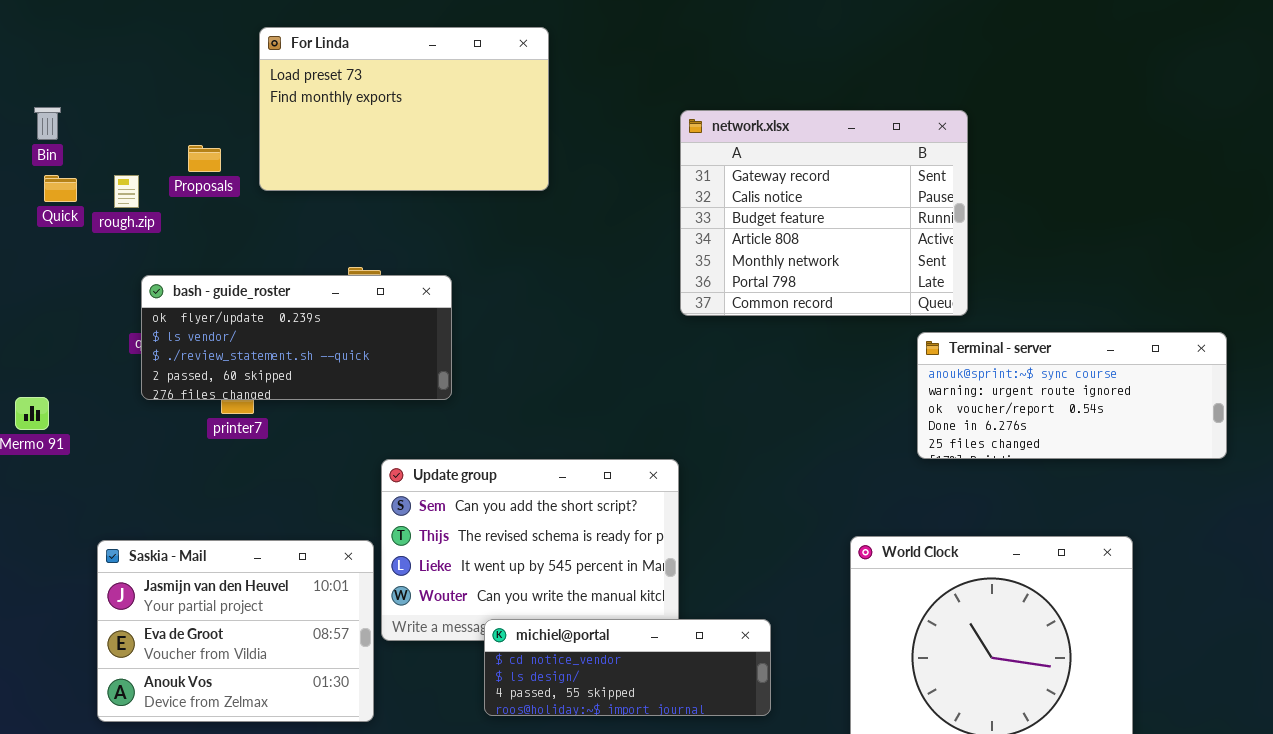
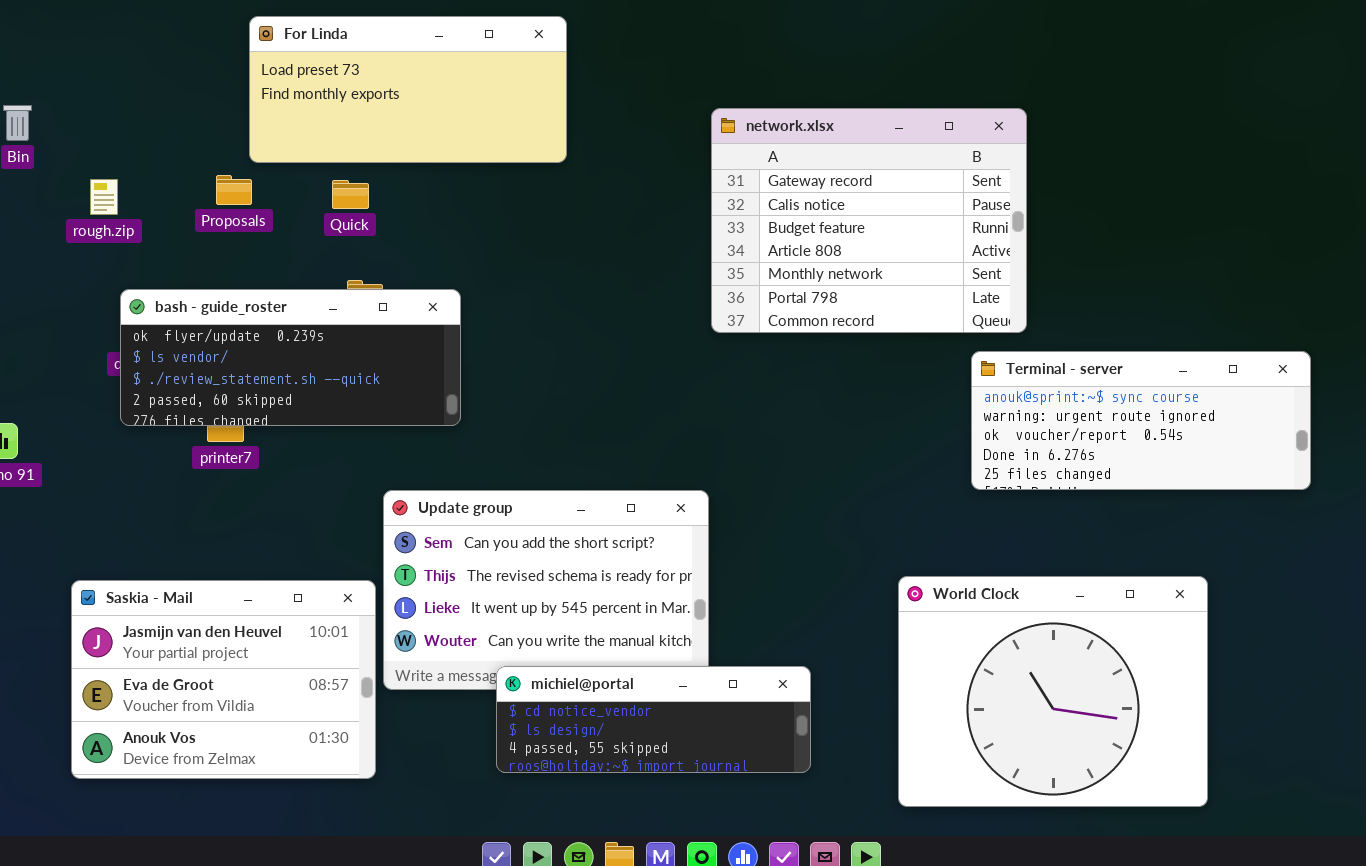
For Linda: [259,27,549,191] -> [249,16,567,163], resized
Proposals: [188,145,221,172] -> [216,175,252,205], moved
Quick: [44,175,77,202] -> [332,180,369,209], moved

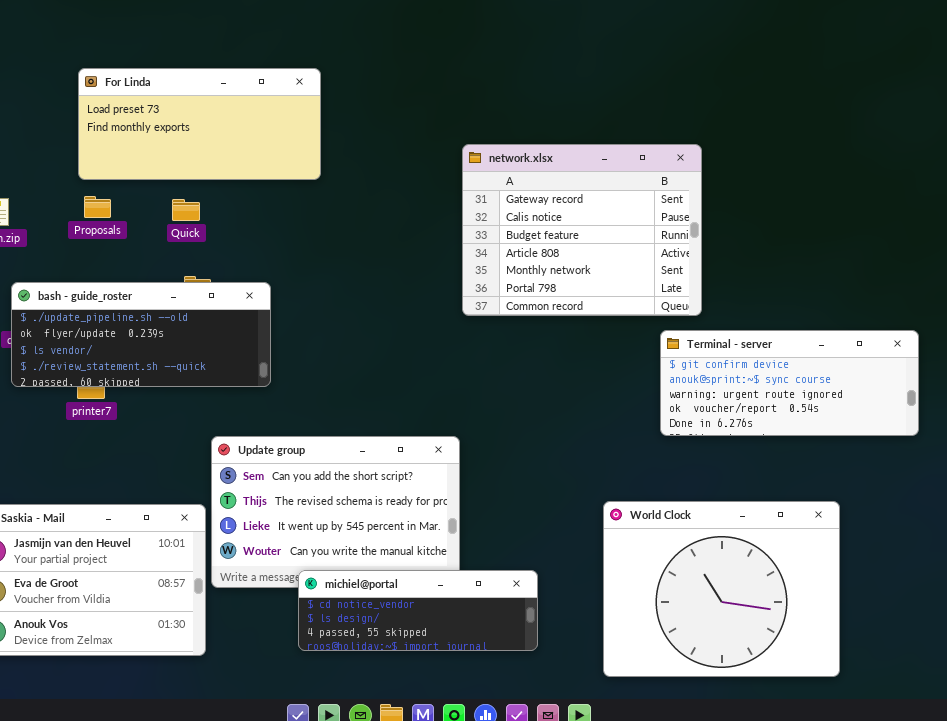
For Linda: [249,16,567,163] -> [78,68,321,180], moved
bash - guide_roster: [120,289,461,426] -> [11,282,271,387], scrolled up 1 row
Terminal - server: [971,351,1311,490] -> [660,330,919,436], scrolled up 1 row

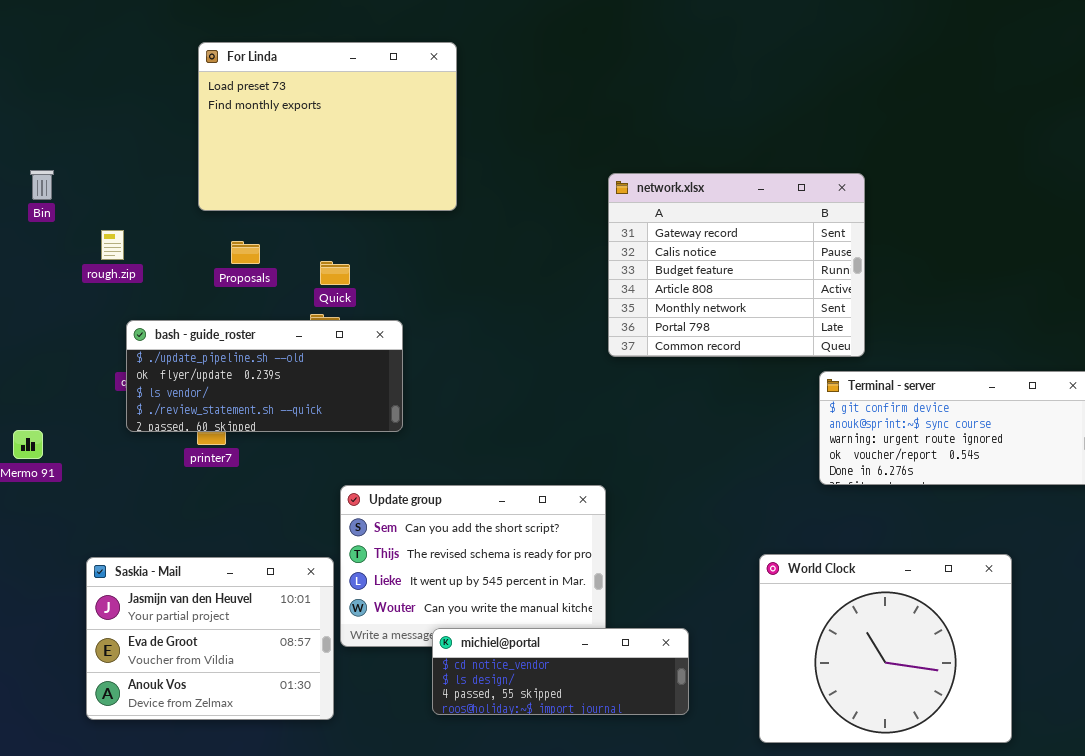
For Linda: [78,68,321,180] -> [198,42,457,211], resized
Proposals: [84,196,111,218] -> [231,241,260,264], moved
Quick: [172,199,200,221] -> [320,261,350,285], moved

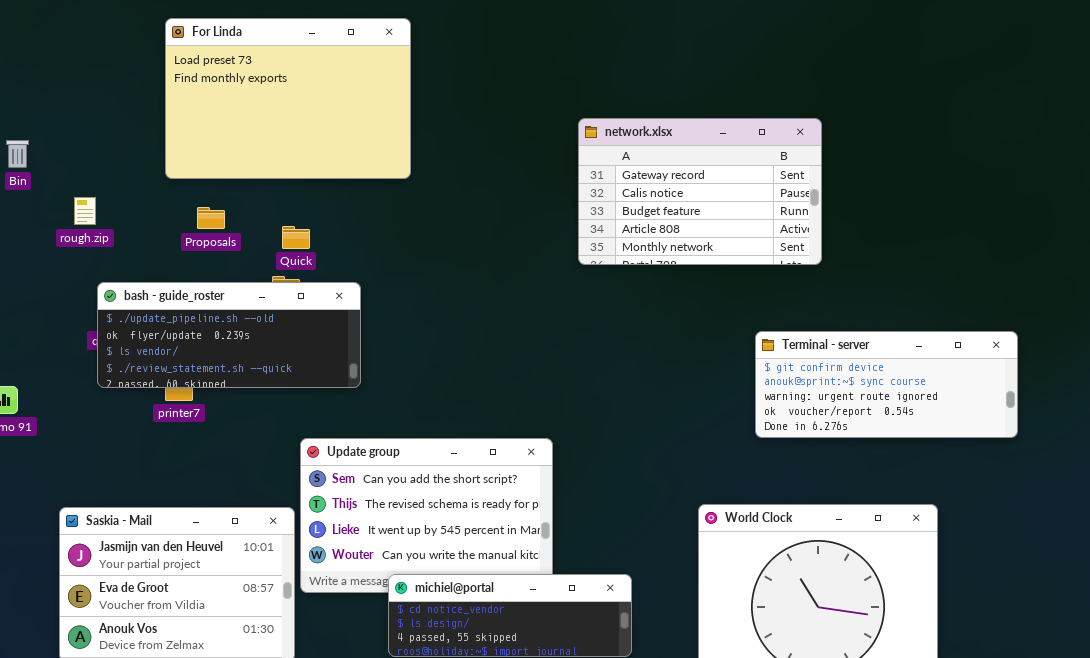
network.xlsx: [608,173,865,357] -> [578,118,822,265], moved, resized

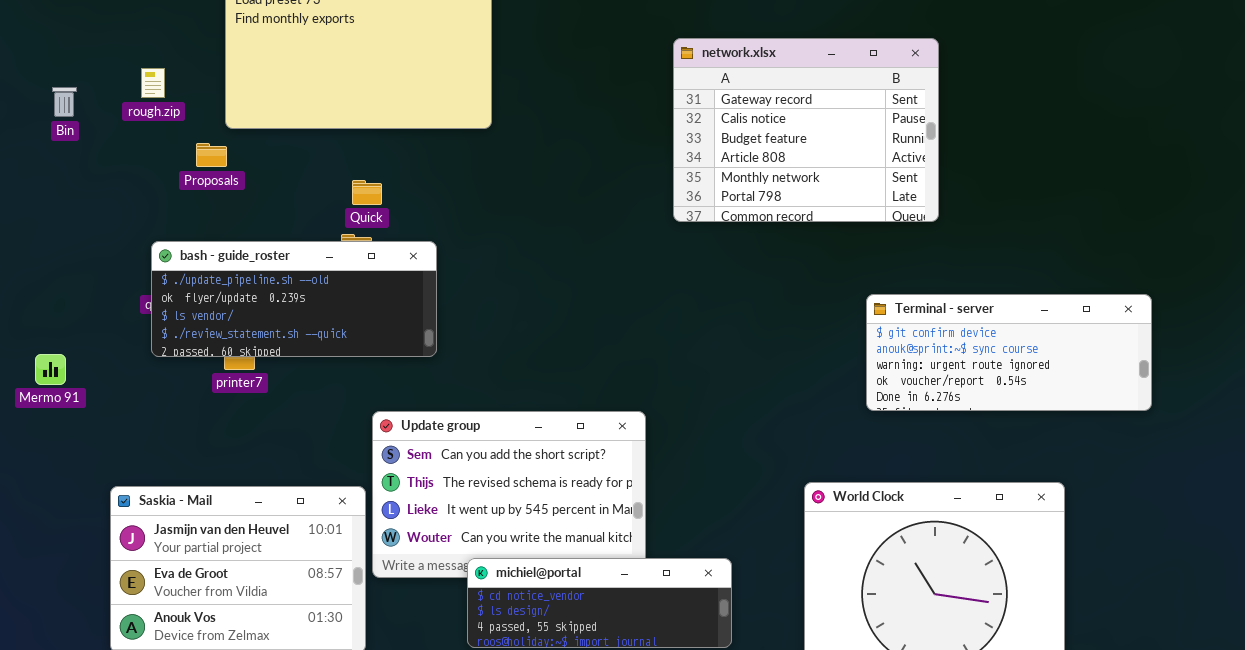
network.xlsx: [578,118,822,265] -> [673,38,939,222], resized
rough.zip: [74,197,96,225] -> [141,68,165,98], moved
Proposals: [197,207,225,229] -> [196,143,227,167], moved

